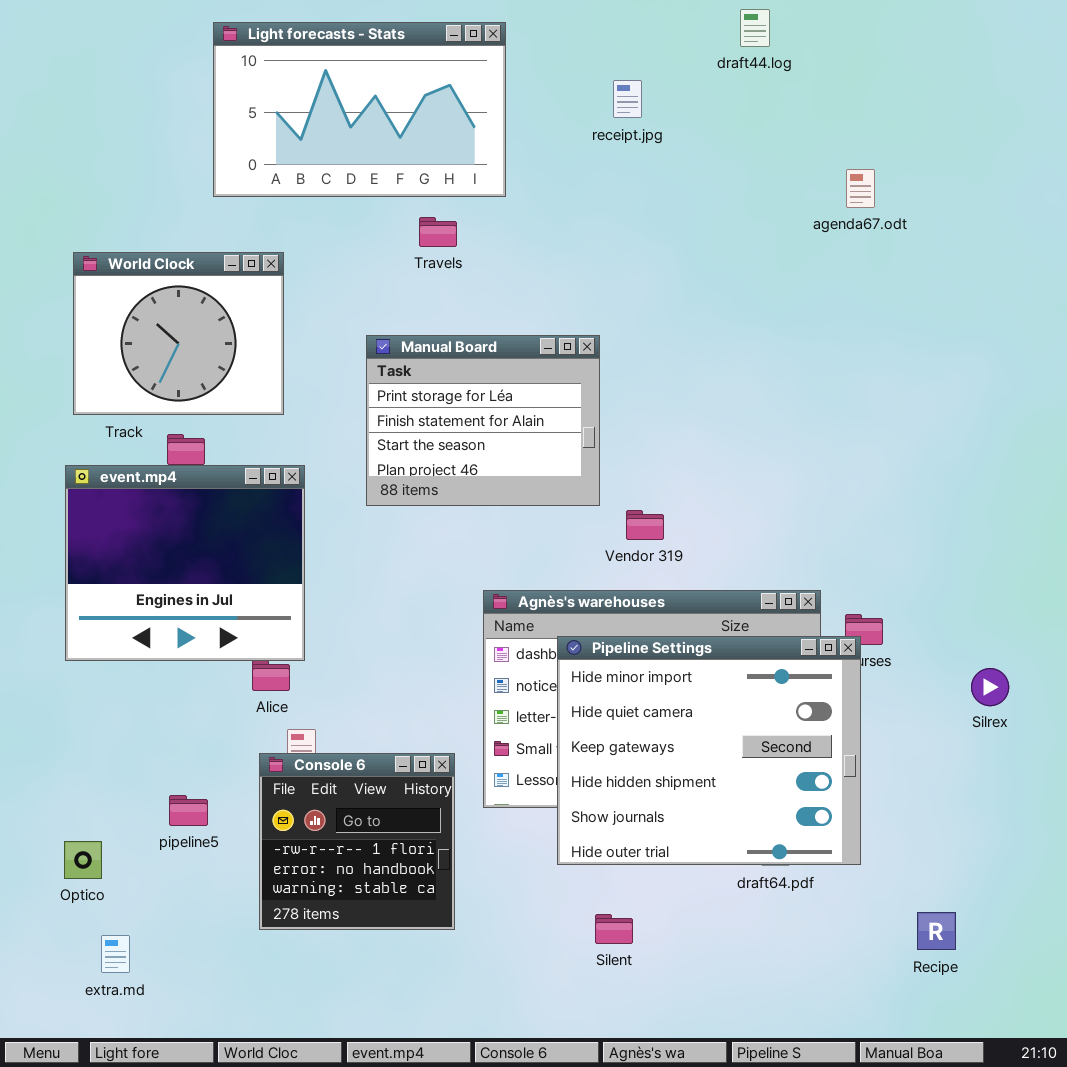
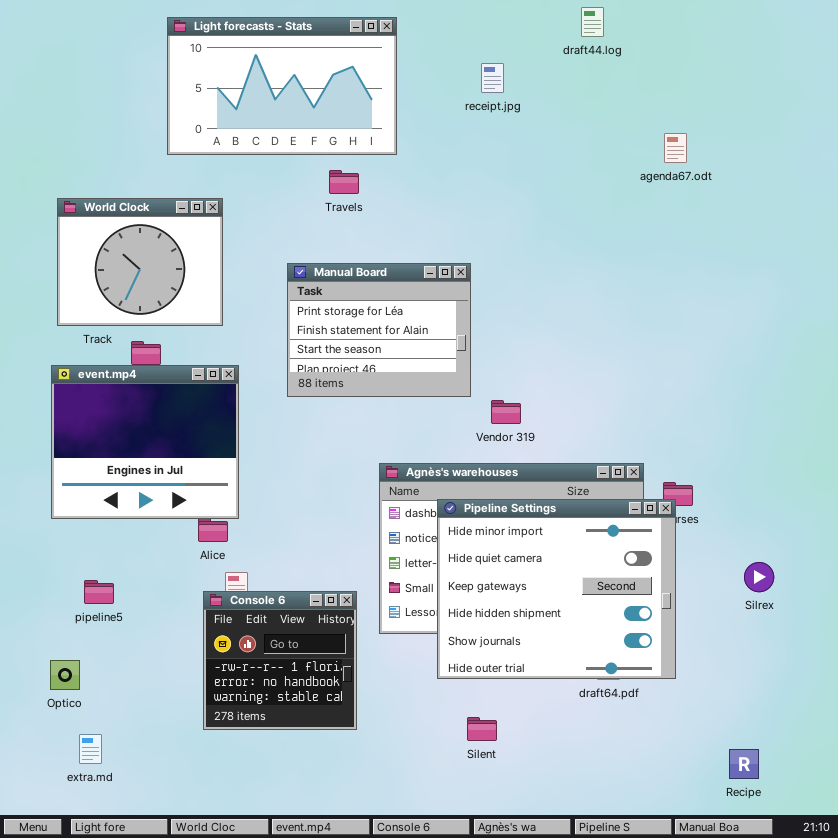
Silrex: [971,668,1009,706] -> [744,562,774,592], moved
pipeline5: [169,795,208,826] -> [84,580,114,604], moved
Recipe: [917,912,956,950] -> [729,749,759,779], moved

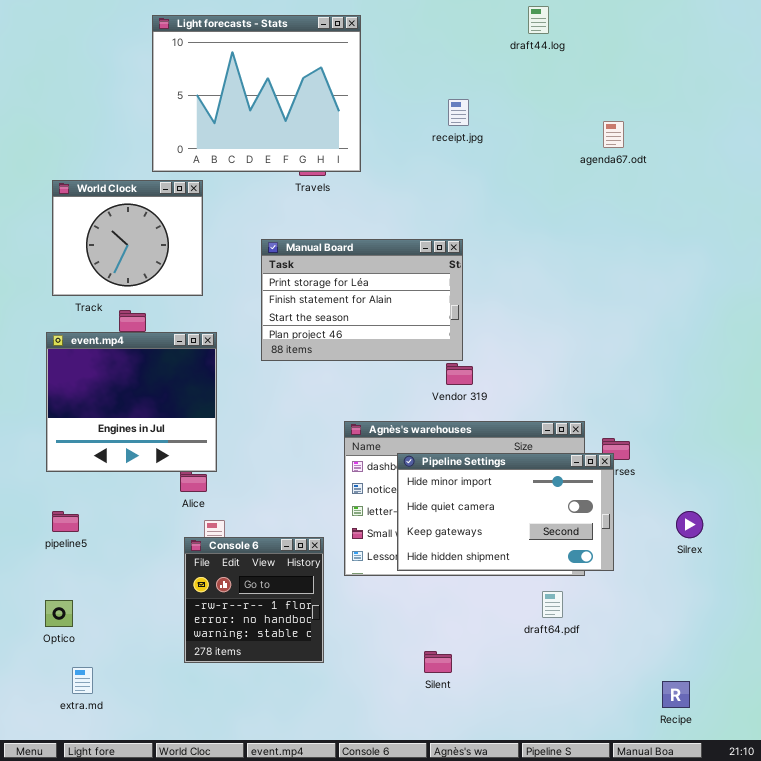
Light forecasts - Stats: [167,17,397,155] -> [152,15,361,172], resized
receipt.jpg: [481,63,504,93] -> [448,99,469,126], moved
Manual Board: [287,263,471,397] -> [261,239,463,361], resized
Pipeline Settings: [437,499,676,679] -> [397,453,614,571], resized
pipeline5: [84,580,114,604] -> [52,511,79,532], moved

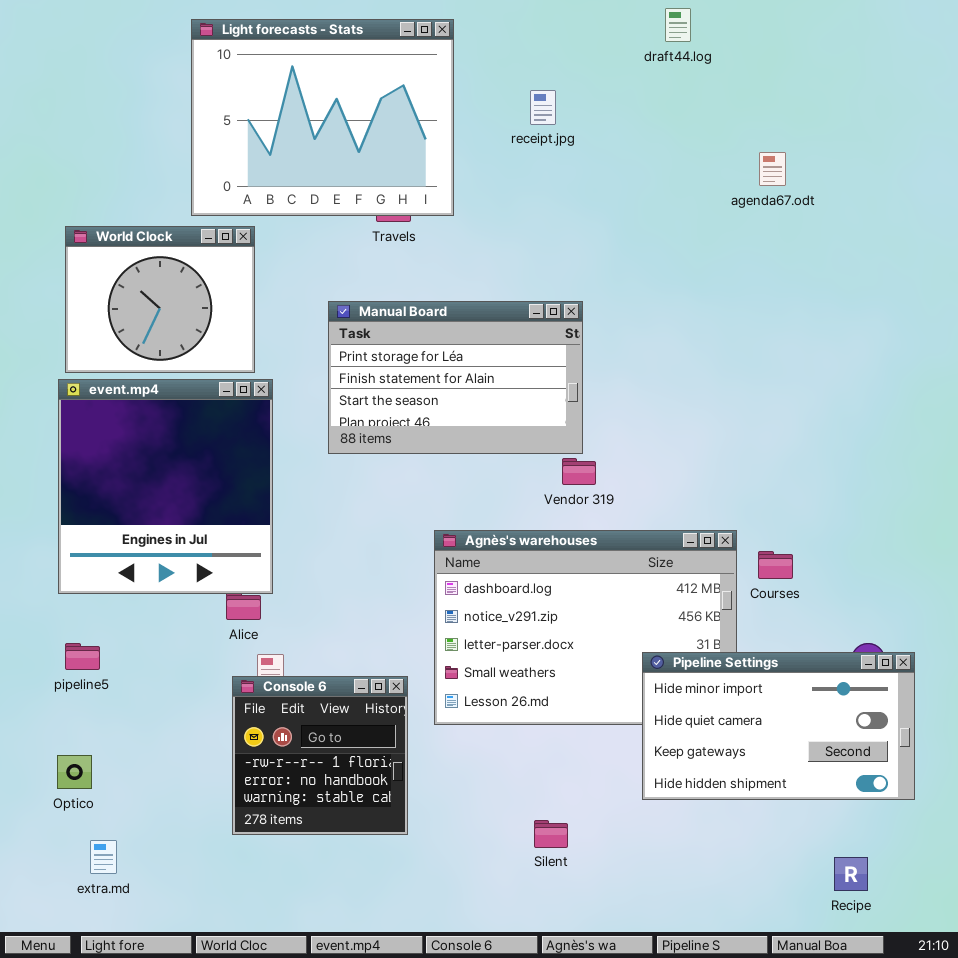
receipt.jpg: [448,99,469,126] -> [530,90,556,125], moved
event.mp4: [46,332,217,472] -> [58,379,273,594], resized
Pipeline Settings: [397,453,614,571] -> [642,652,915,800], moved

